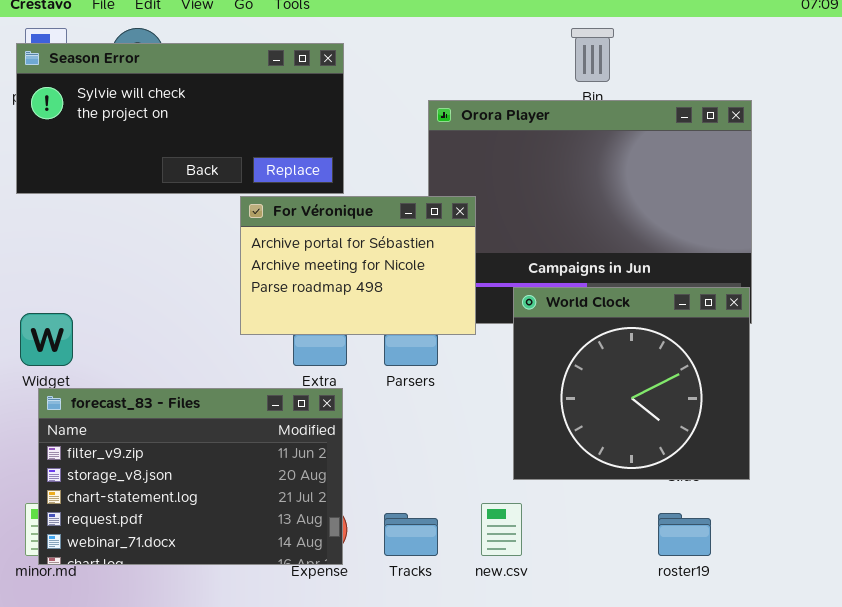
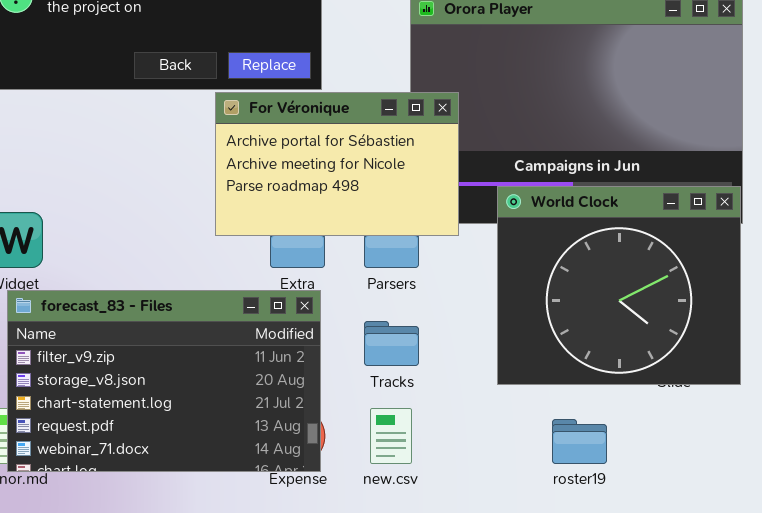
new.csv: [481,503,522,556] -> [370,408,412,464], moved
Tracks: [384,513,438,556] -> [364,321,419,366], moved
roster19: [658,513,711,556] -> [552,419,607,464], moved

